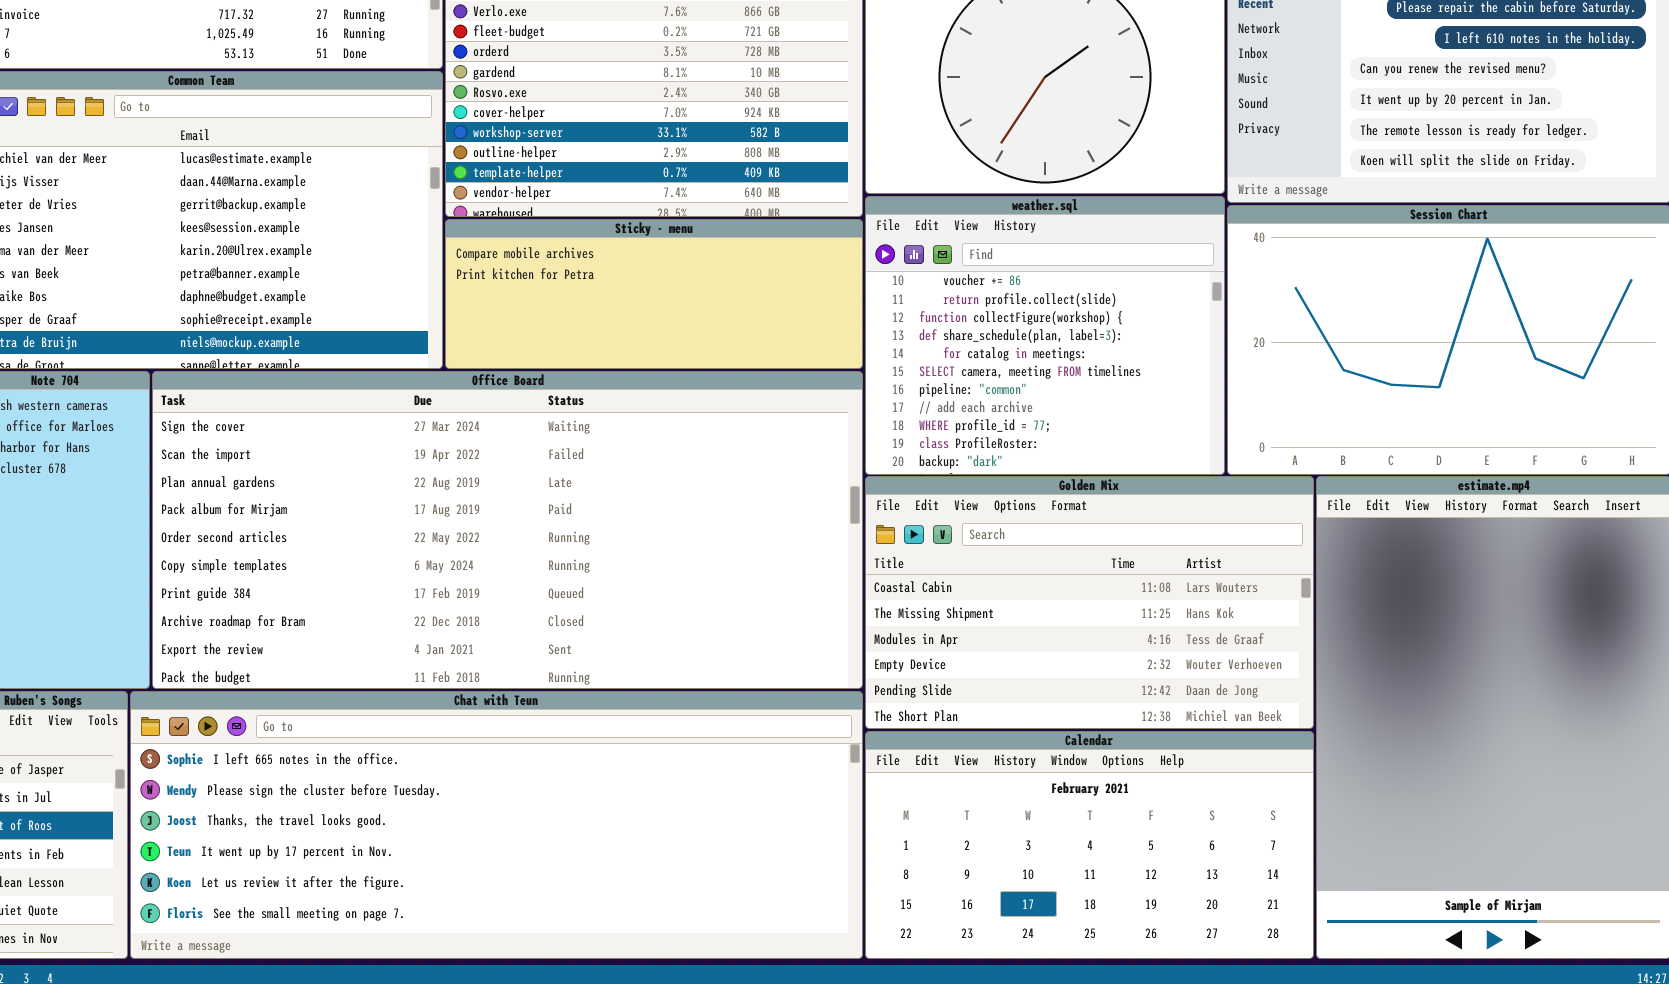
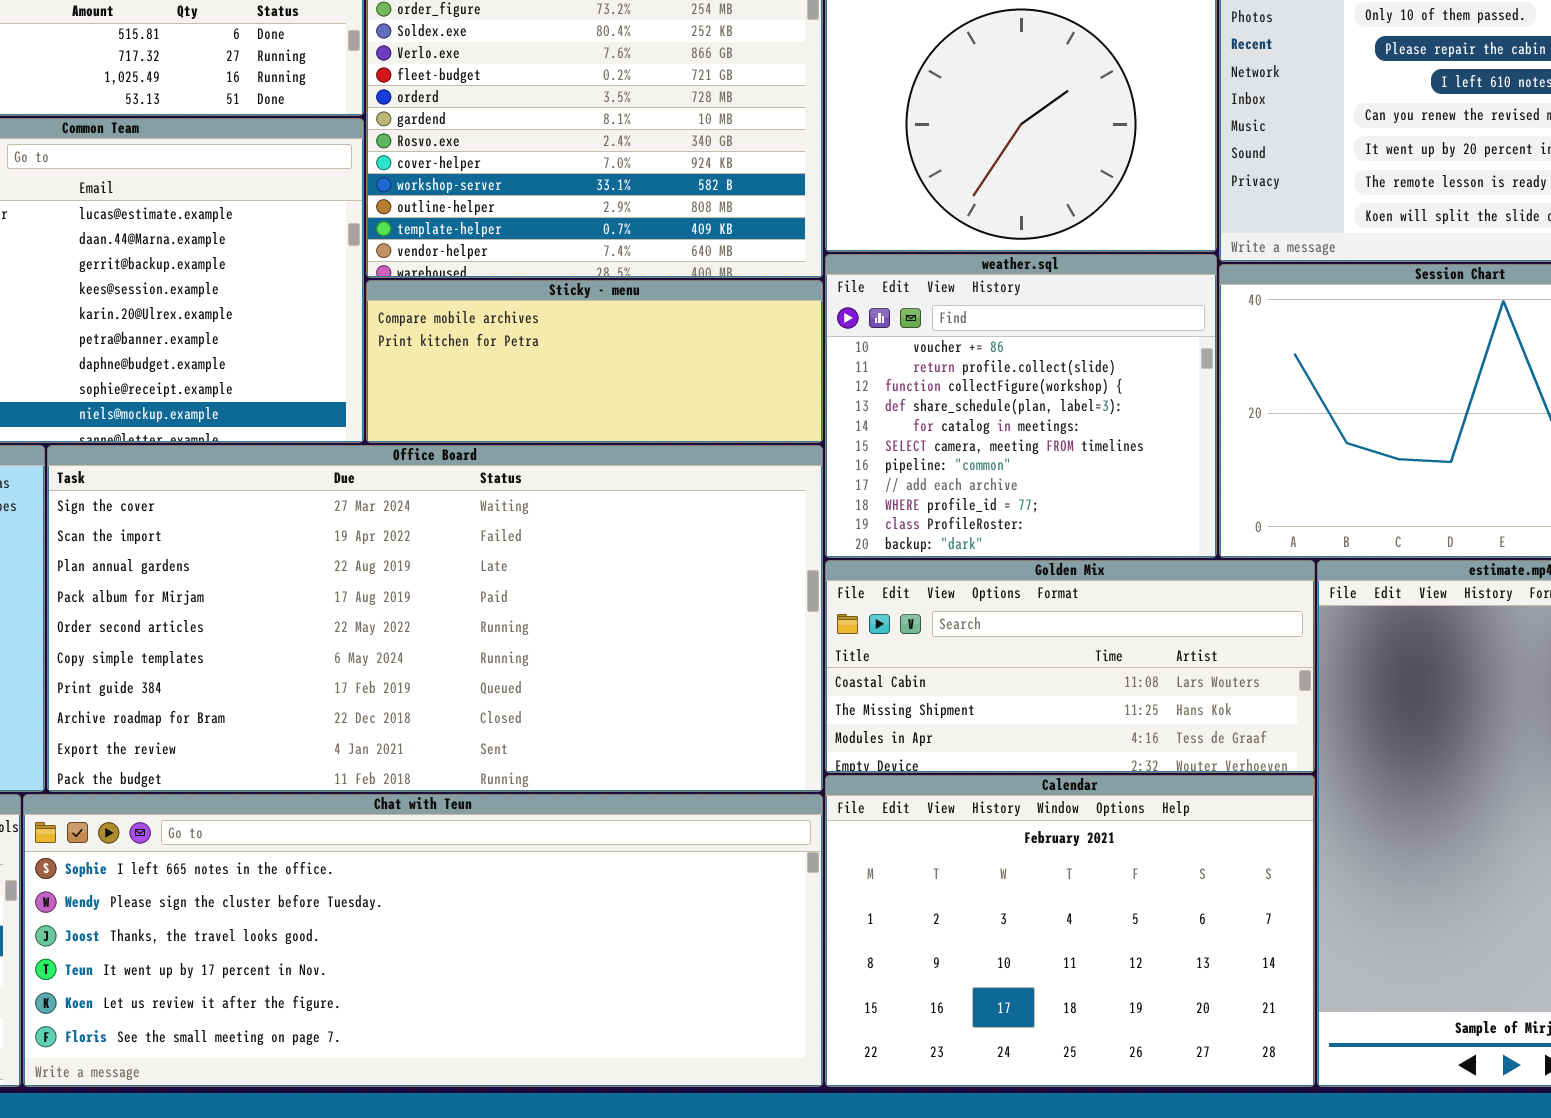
Golden Mix: [865,476,1314,729] -> [825,560,1315,773], resized
Calendar: [865,731,1314,959] -> [825,775,1315,1087], resized

